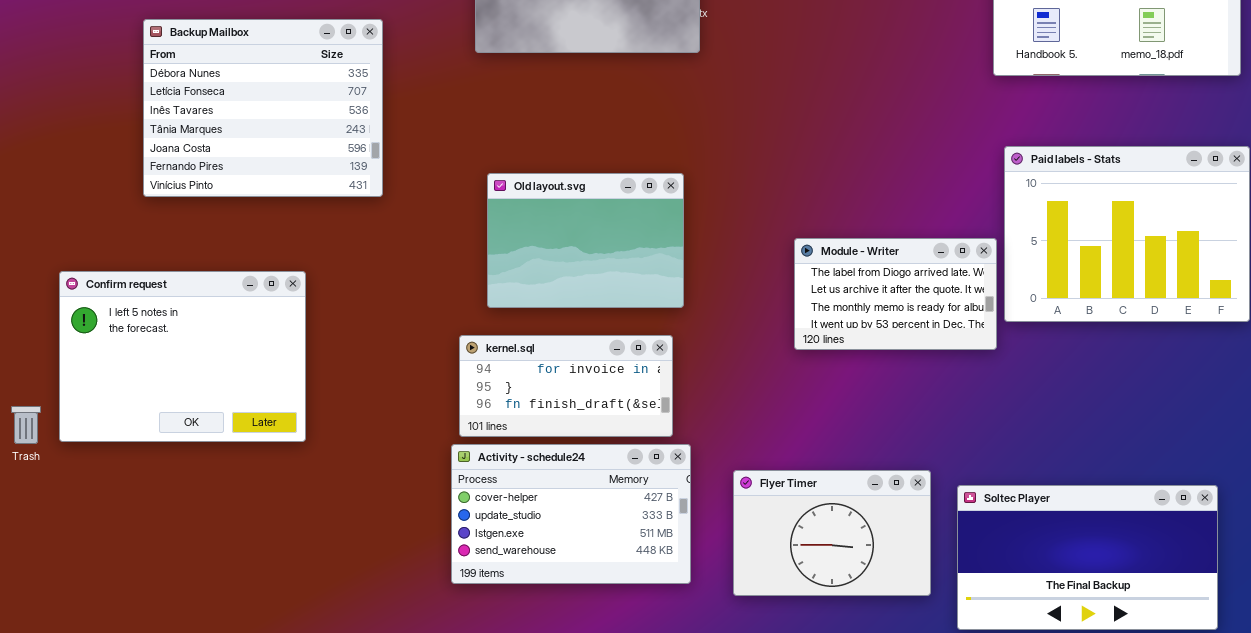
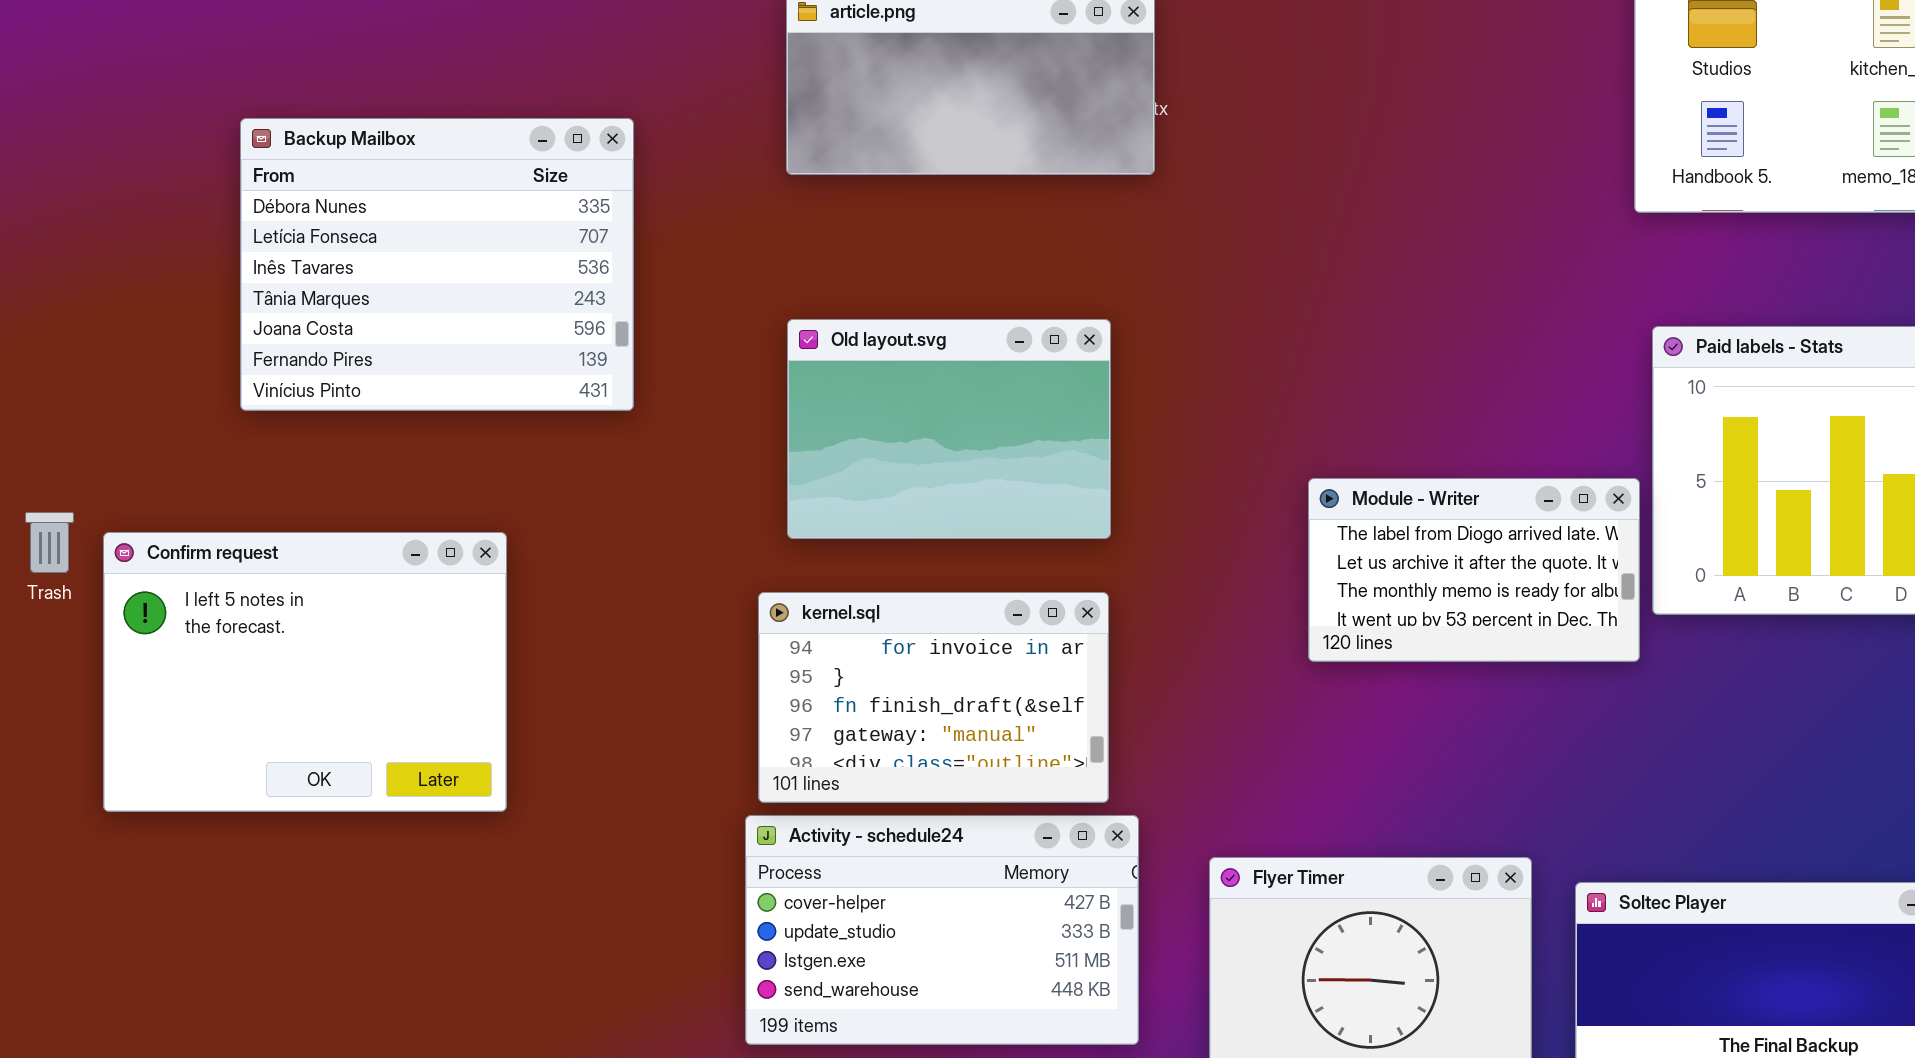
Old layout.svg: [487,173,684,308] -> [787,319,1111,539], moved
kernel.sql: [459,335,673,437] -> [758,592,1109,803], resized
Trash: [11,406,41,444] -> [25,512,74,573], moved

